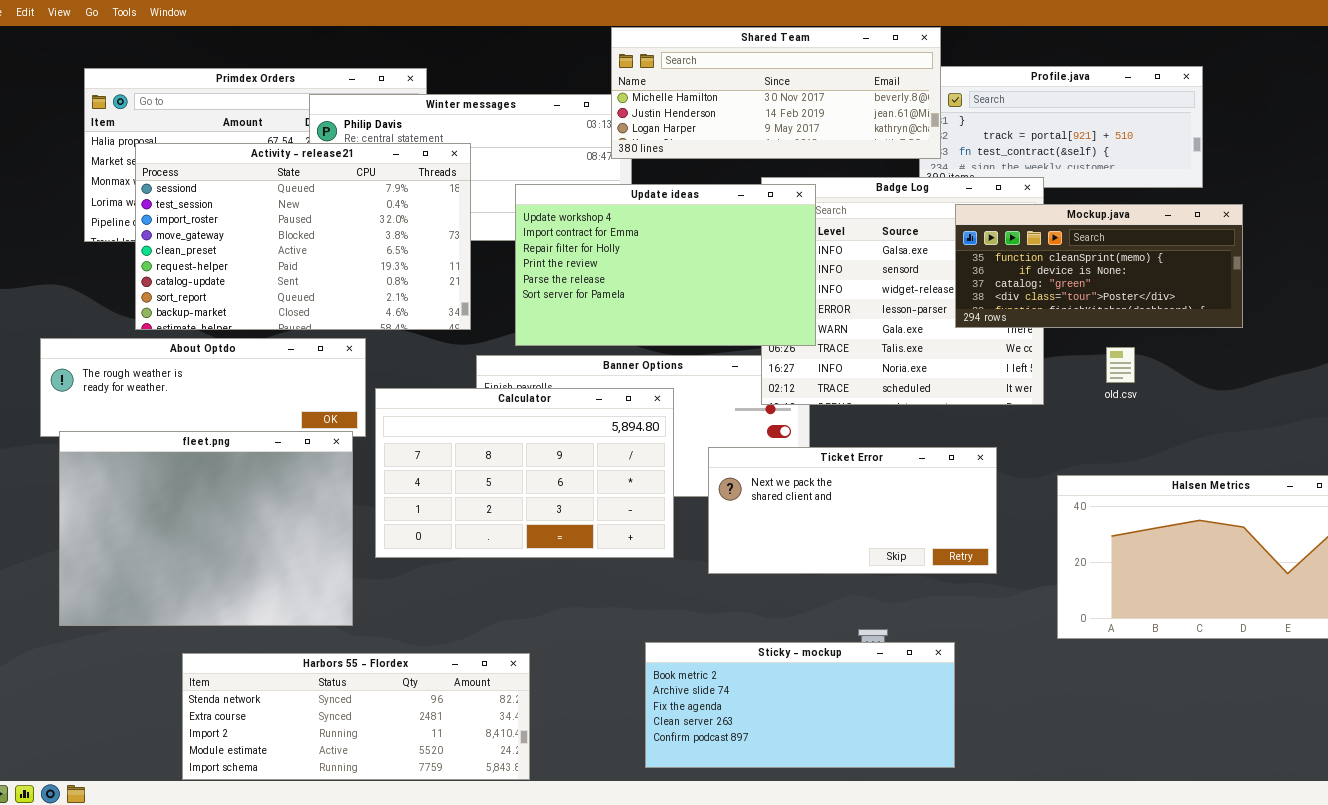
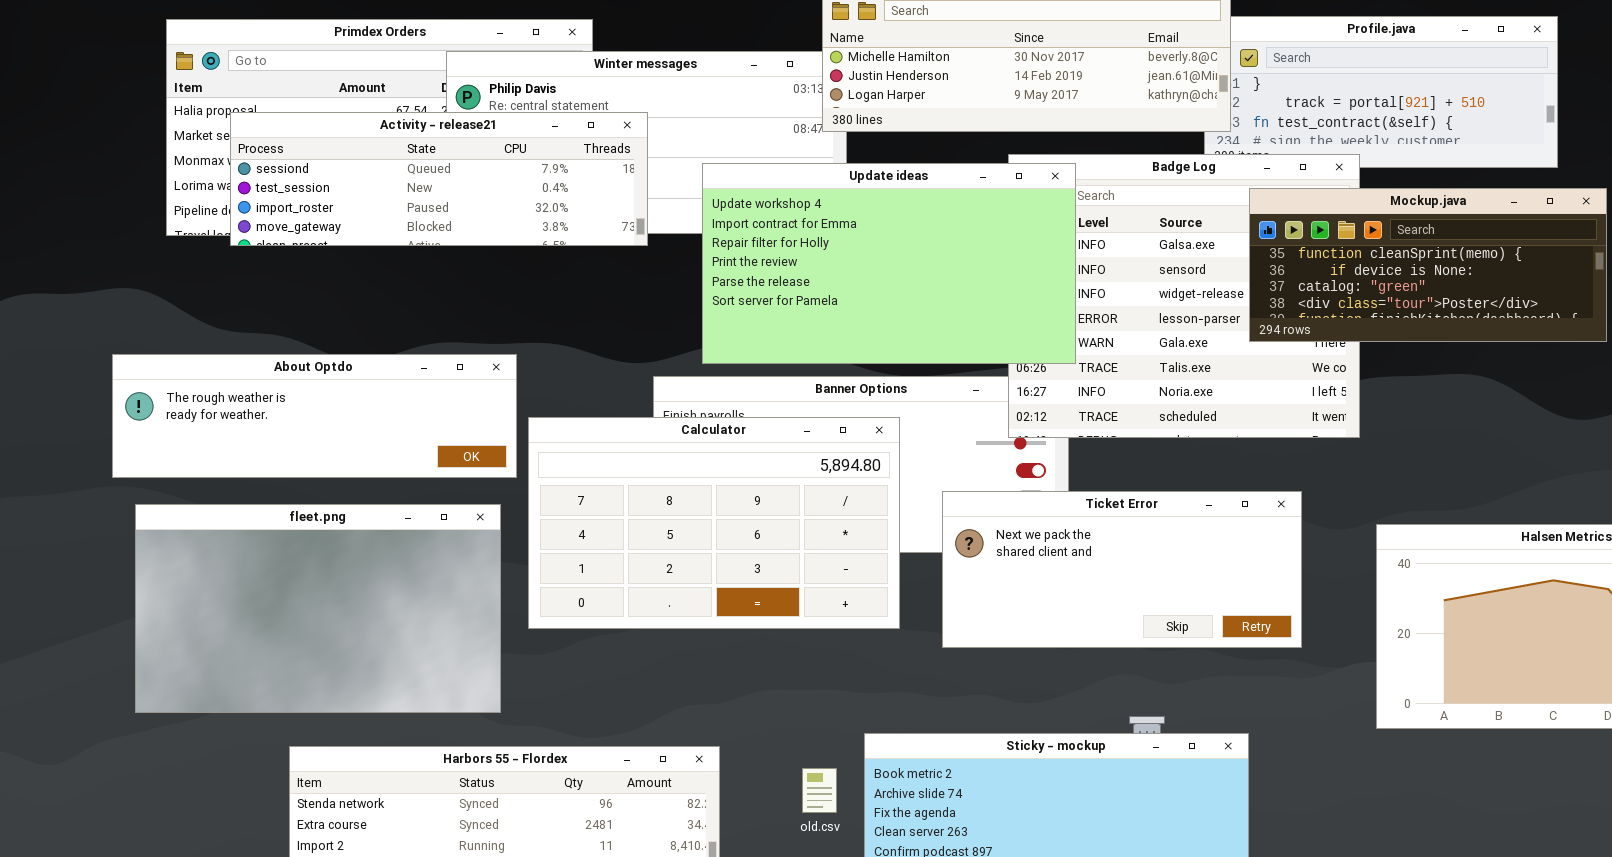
Activity - release21: [135,143,471,330] -> [230,112,648,246], resized
old.csv: [1106,347,1135,383] -> [802,768,837,813], moved
fleet.png: [59,431,353,626] -> [135,504,501,713], resized

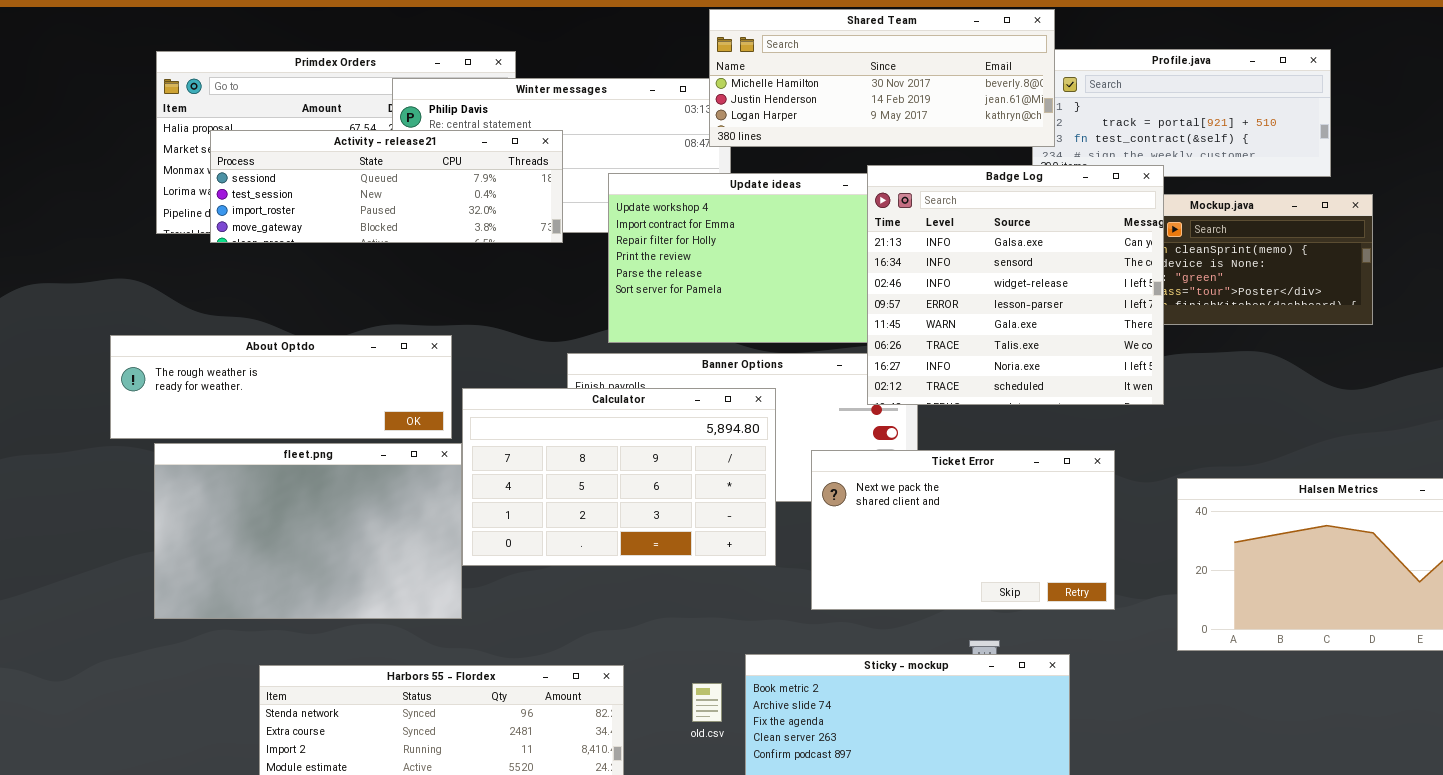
Badge Log: [1008,154,1360,438] -> [867,165,1164,405], raised
Ticket Error: [942,491,1302,648] -> [811,450,1115,610], resized
fleet.png: [135,504,501,713] -> [154,443,462,619], moved

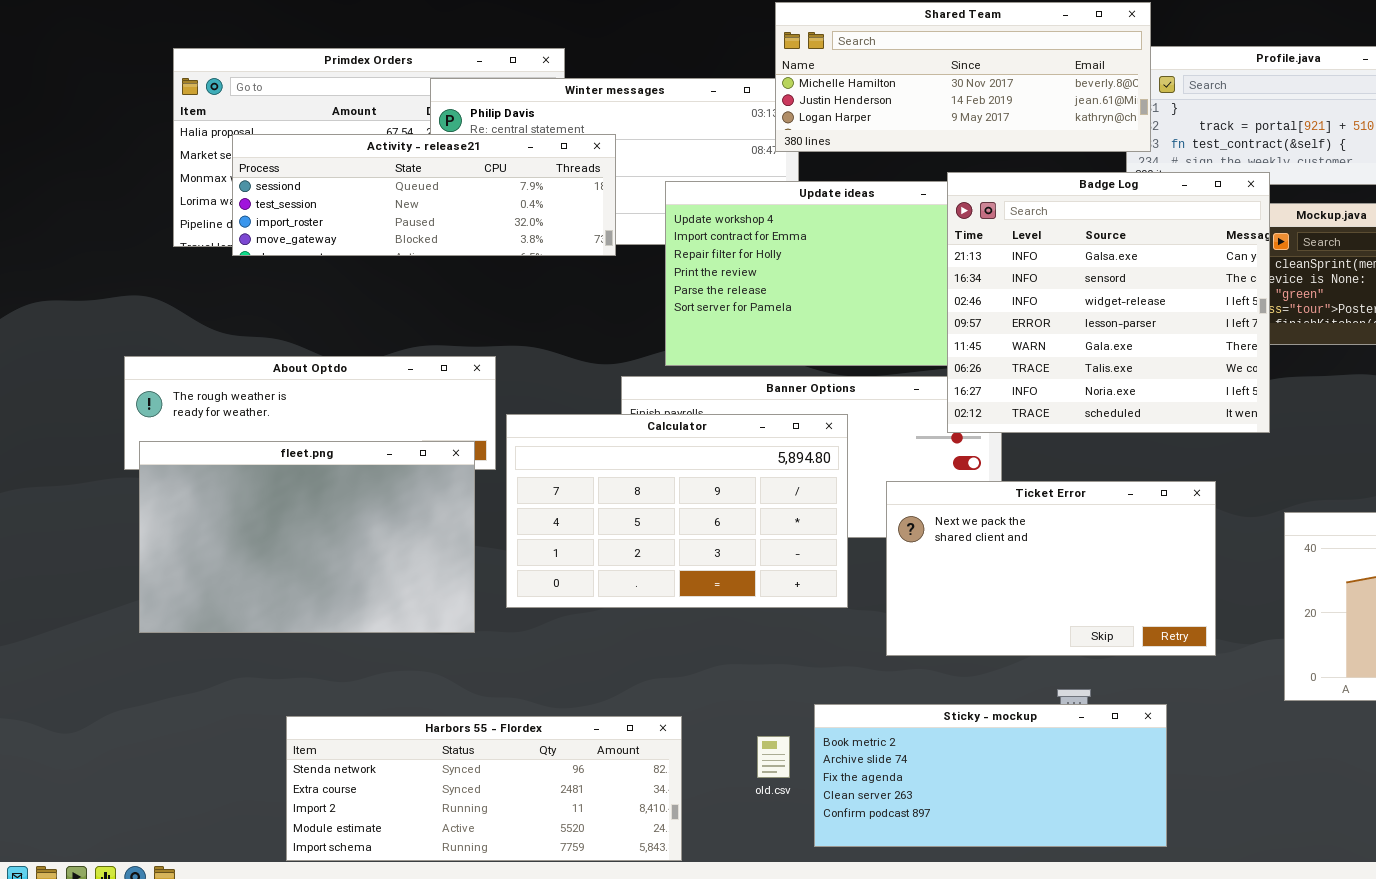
fleet.png: [154,443,462,619] -> [139,441,475,633], moved

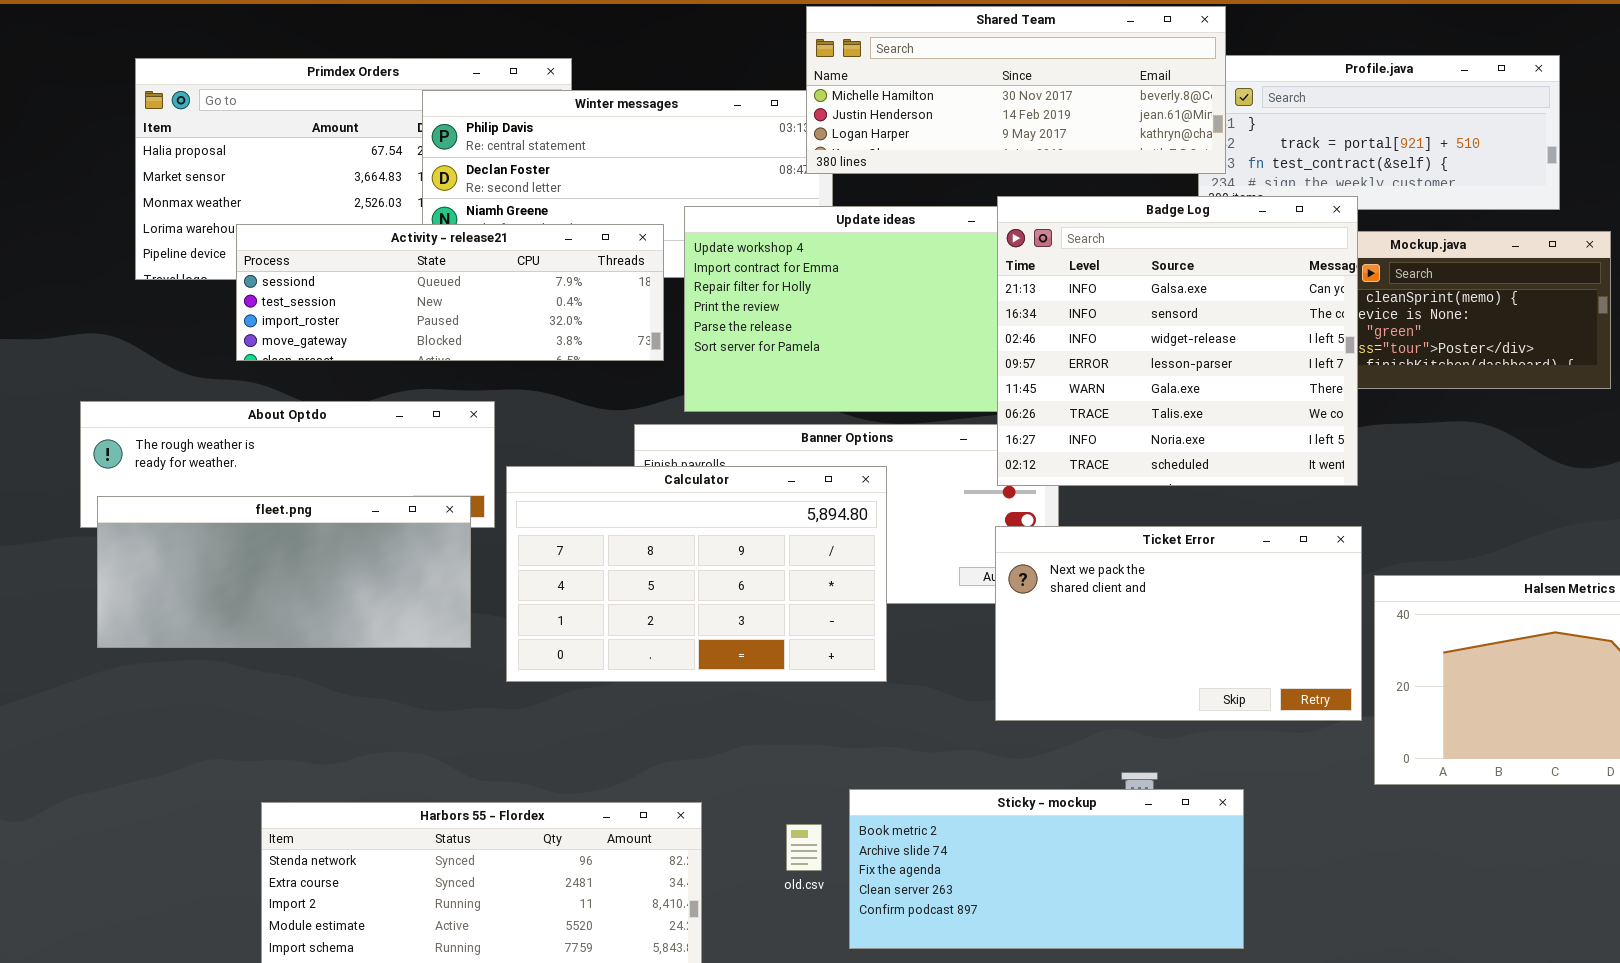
Activity - release21: [232,134,616,256] -> [236,224,664,361], moved
fleet.png: [139,441,475,633] -> [97,496,471,648], resized
Ticket Error: [886,481,1216,656] -> [995,526,1362,721], moved

